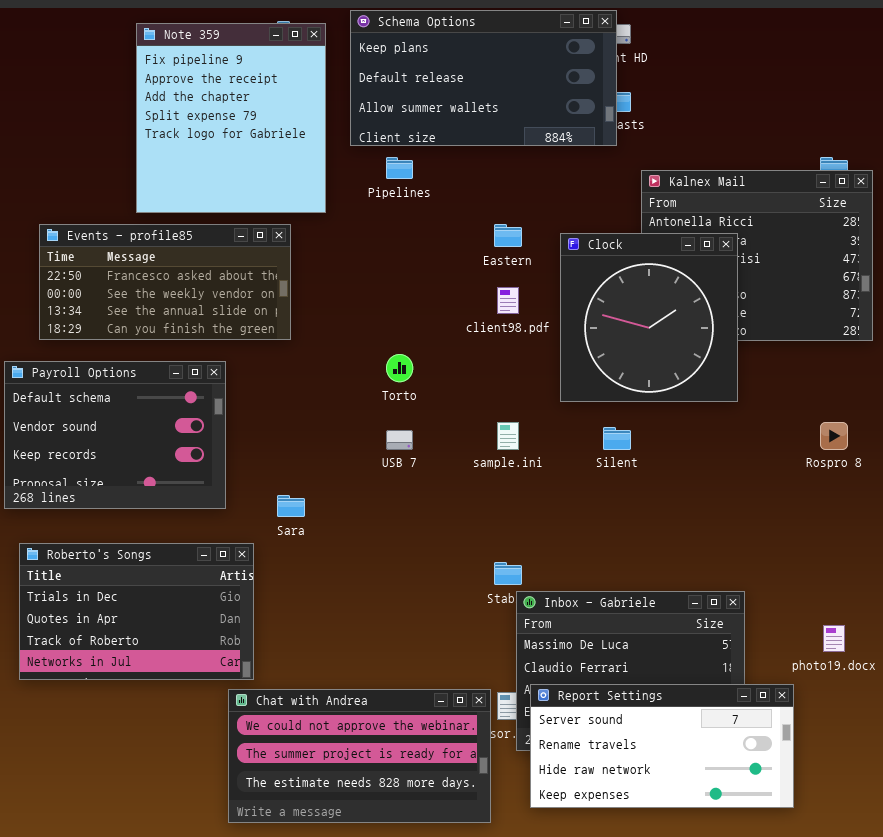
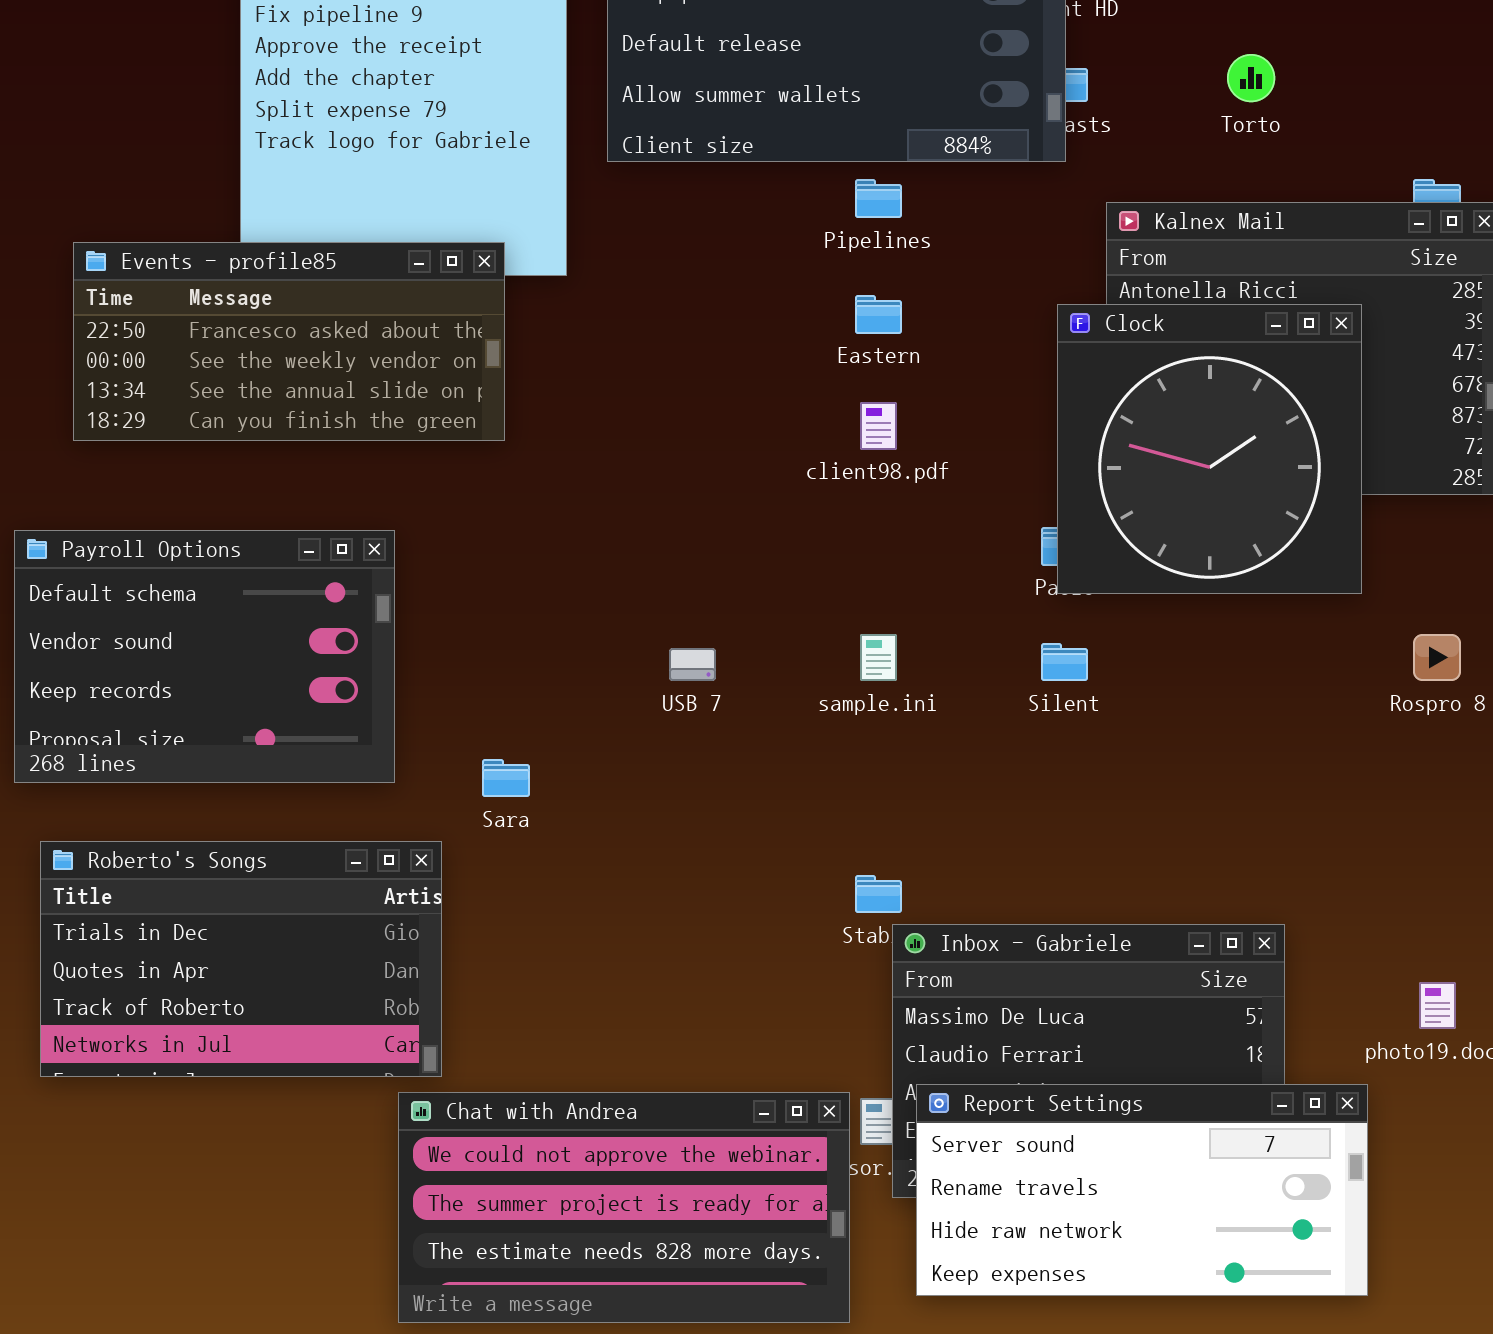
Pipelines: [386,157,413,179] -> [855,179,902,218], moved
Events - profile85: [39,224,291,340] -> [73,242,505,441], moved
Clock: [560,233,738,402] -> [1057,304,1362,594], moved
Torto: [386,354,413,382] -> [1227,54,1275,102], moved

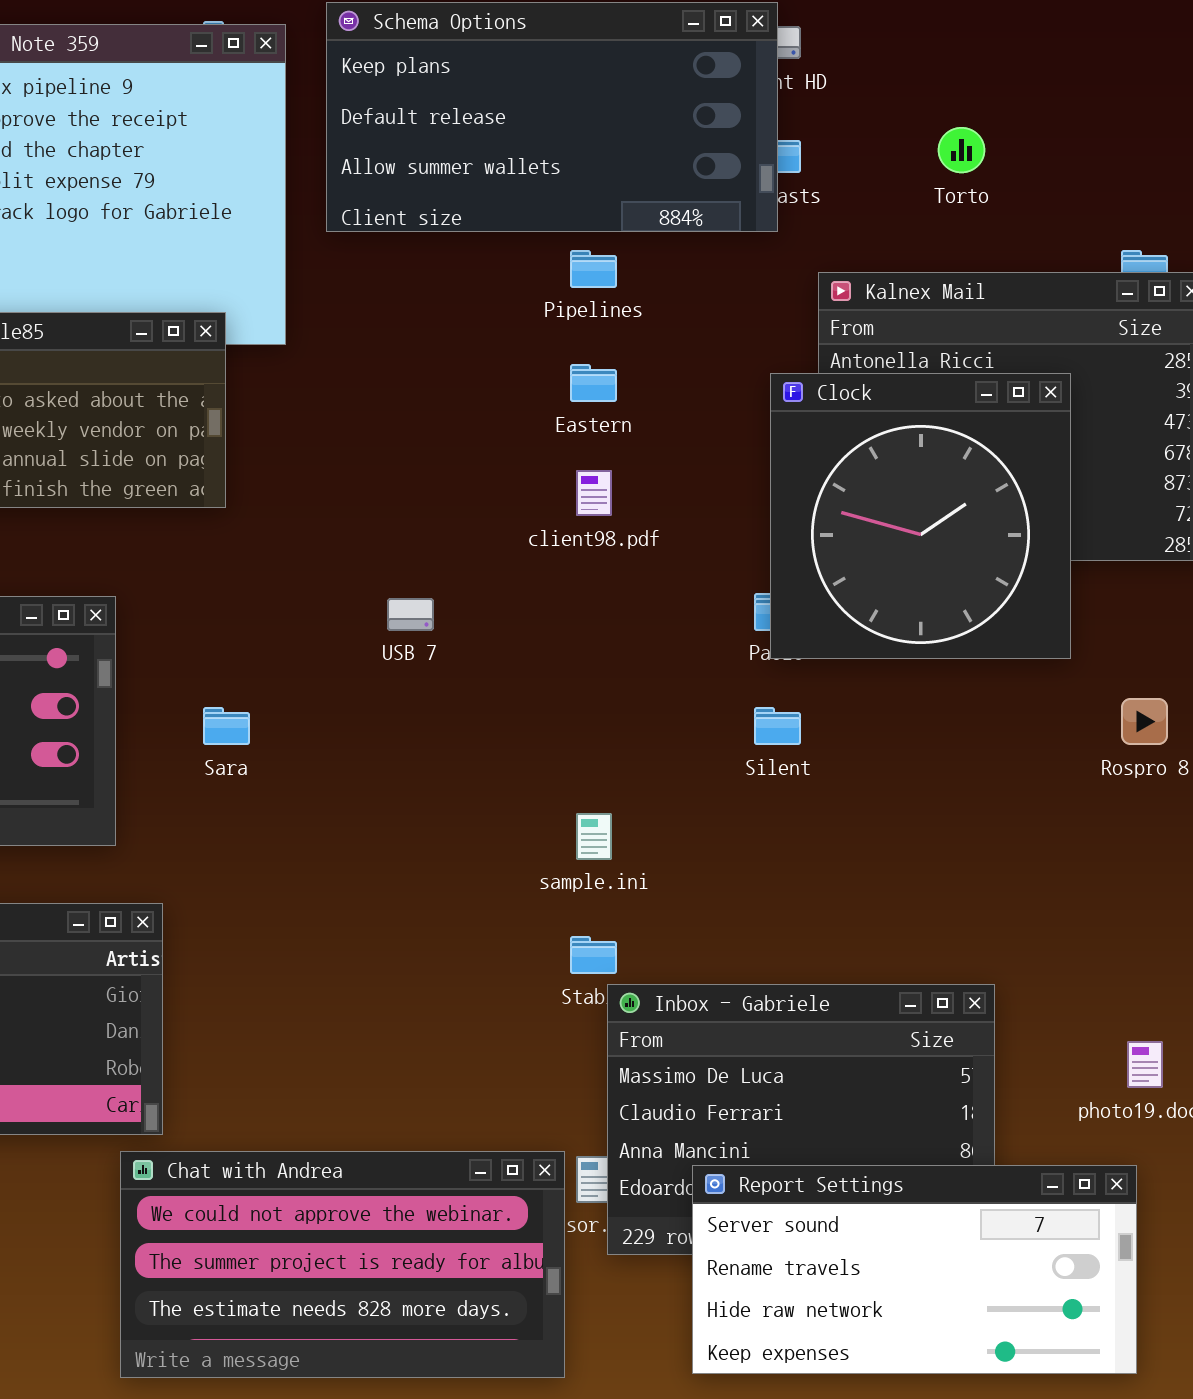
sample.ini: [860,634,897,681] -> [576,813,612,860], moved
USB 7: [669,648,716,681] -> [387,598,434,631], moved
Sara: [482,759,530,797] -> [203,707,250,745], moved
Report Settings: [916,1084,1368,1296] -> [692,1165,1137,1374], moved

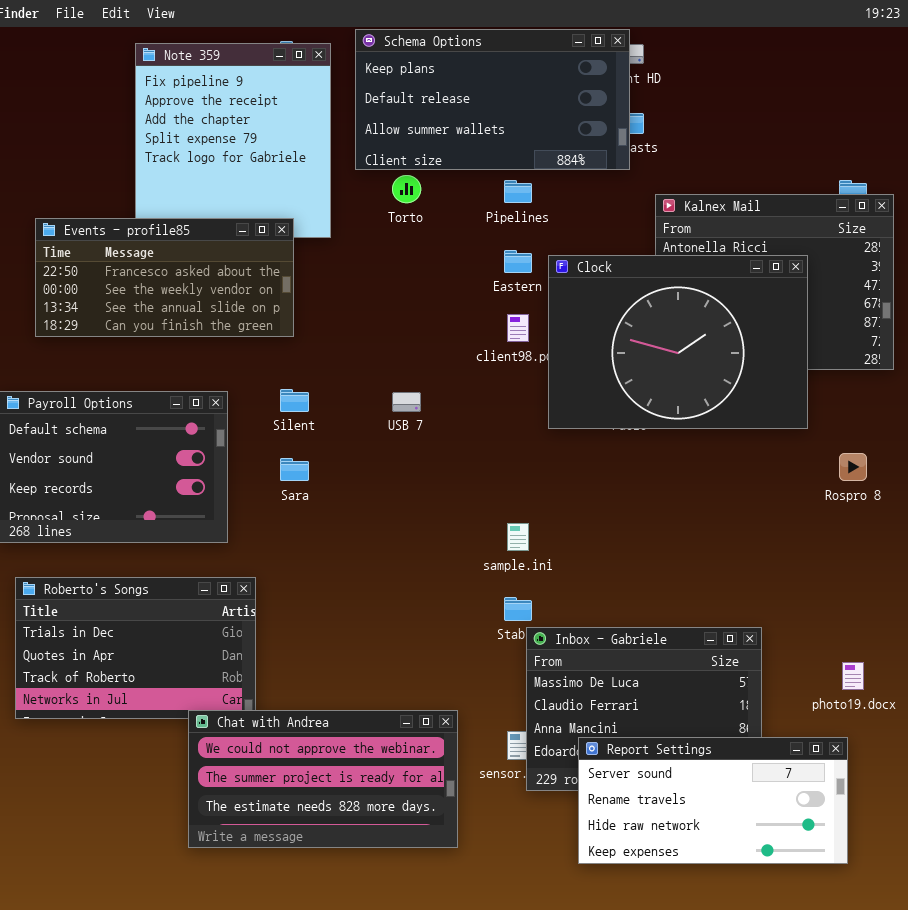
Torto: [938,127,985,173] -> [392,175,421,203], moved
Clock: [770,373,1071,659] -> [548,255,808,429], resized
Silent: [754,707,801,745] -> [280,389,309,412], moved
Chat with Andrea: [120,1151,565,1378] -> [188,710,458,848], moved

